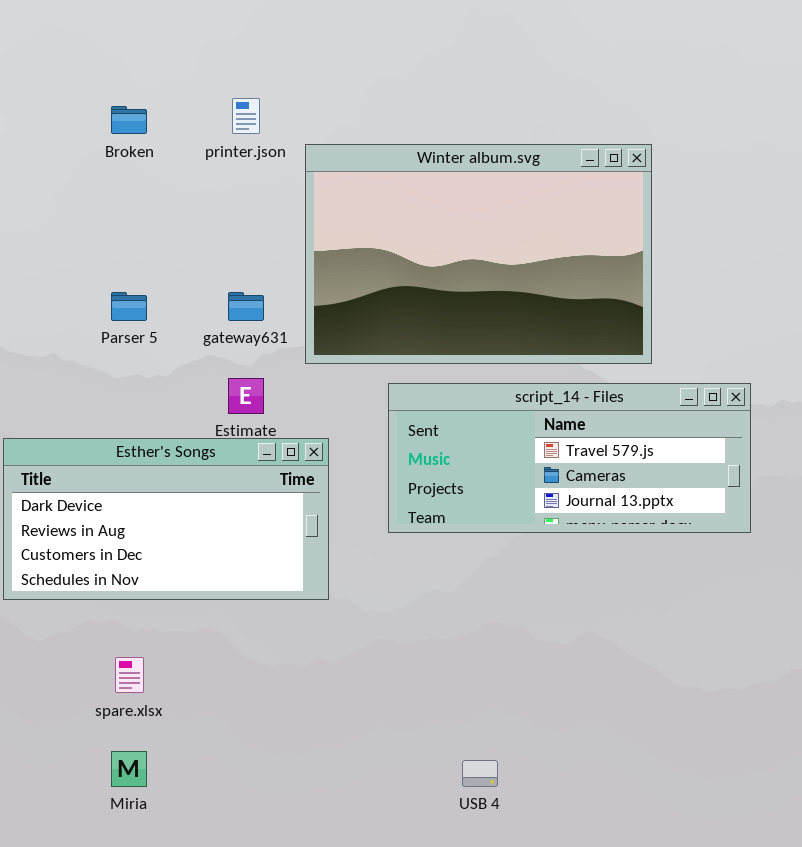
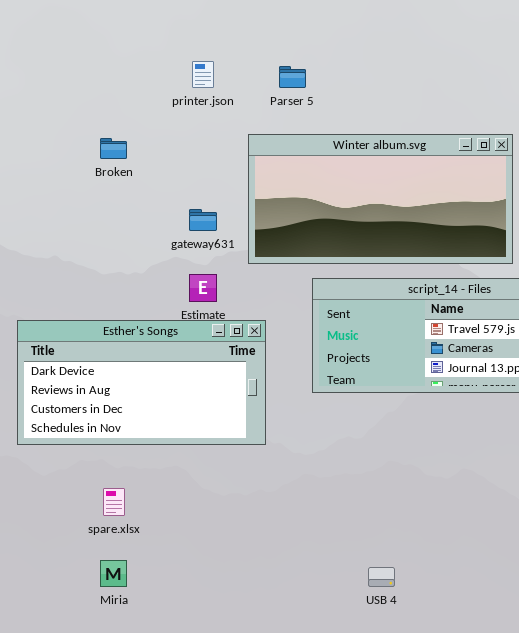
Broken: [111,106,147,134] -> [100,138,127,159], moved
Winter album.svg: [305,144,652,364] -> [248,134,513,264], resized
Parser 5: [111,292,147,321] -> [279,66,306,88], moved

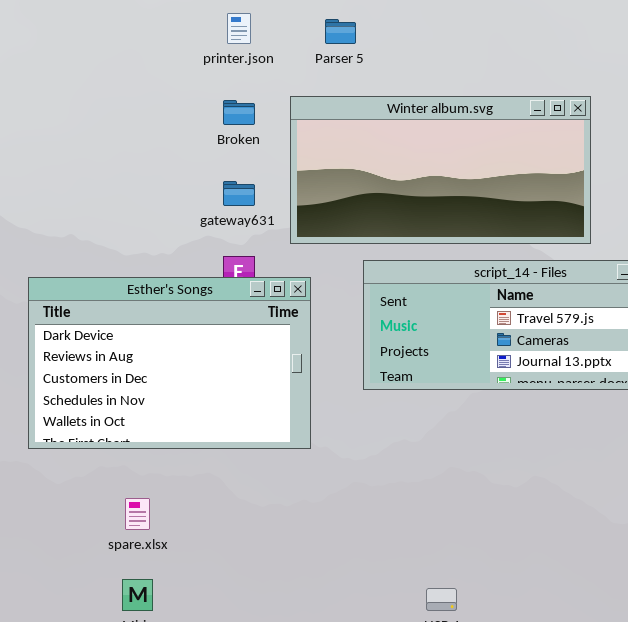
Broken: [100,138,127,159] -> [223,100,255,125], moved
Esther's Songs: [17,320,266,445] -> [28,277,311,449], resized

